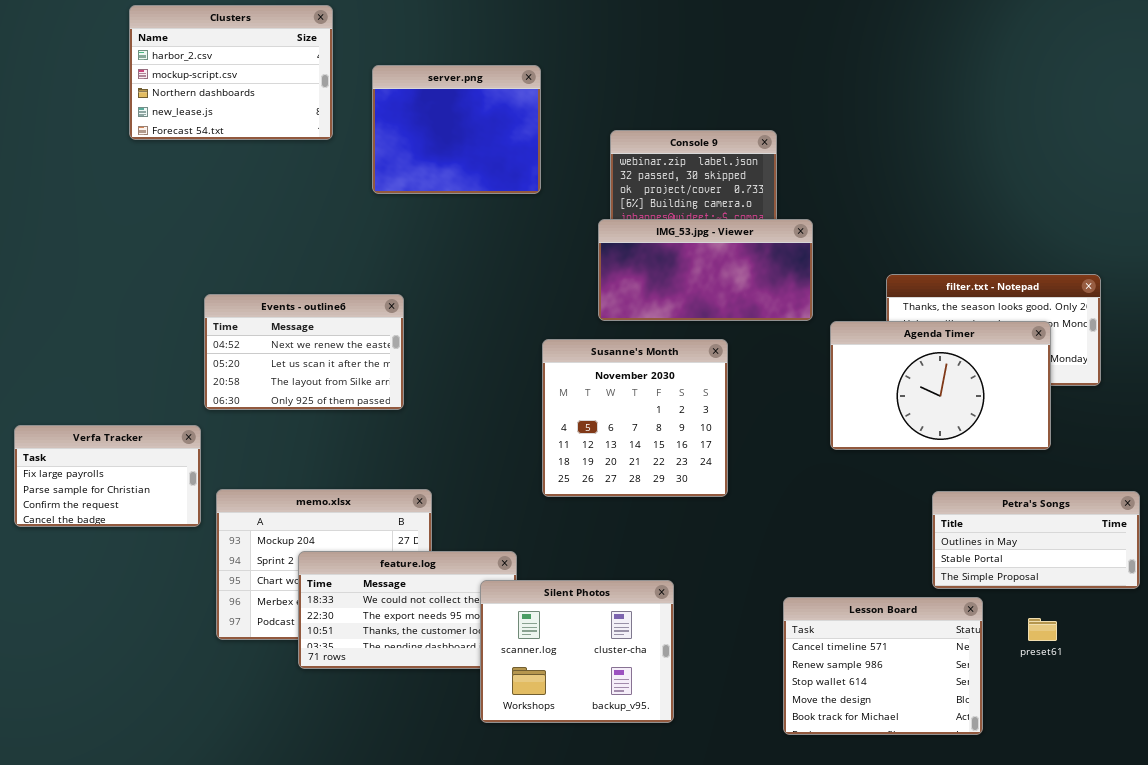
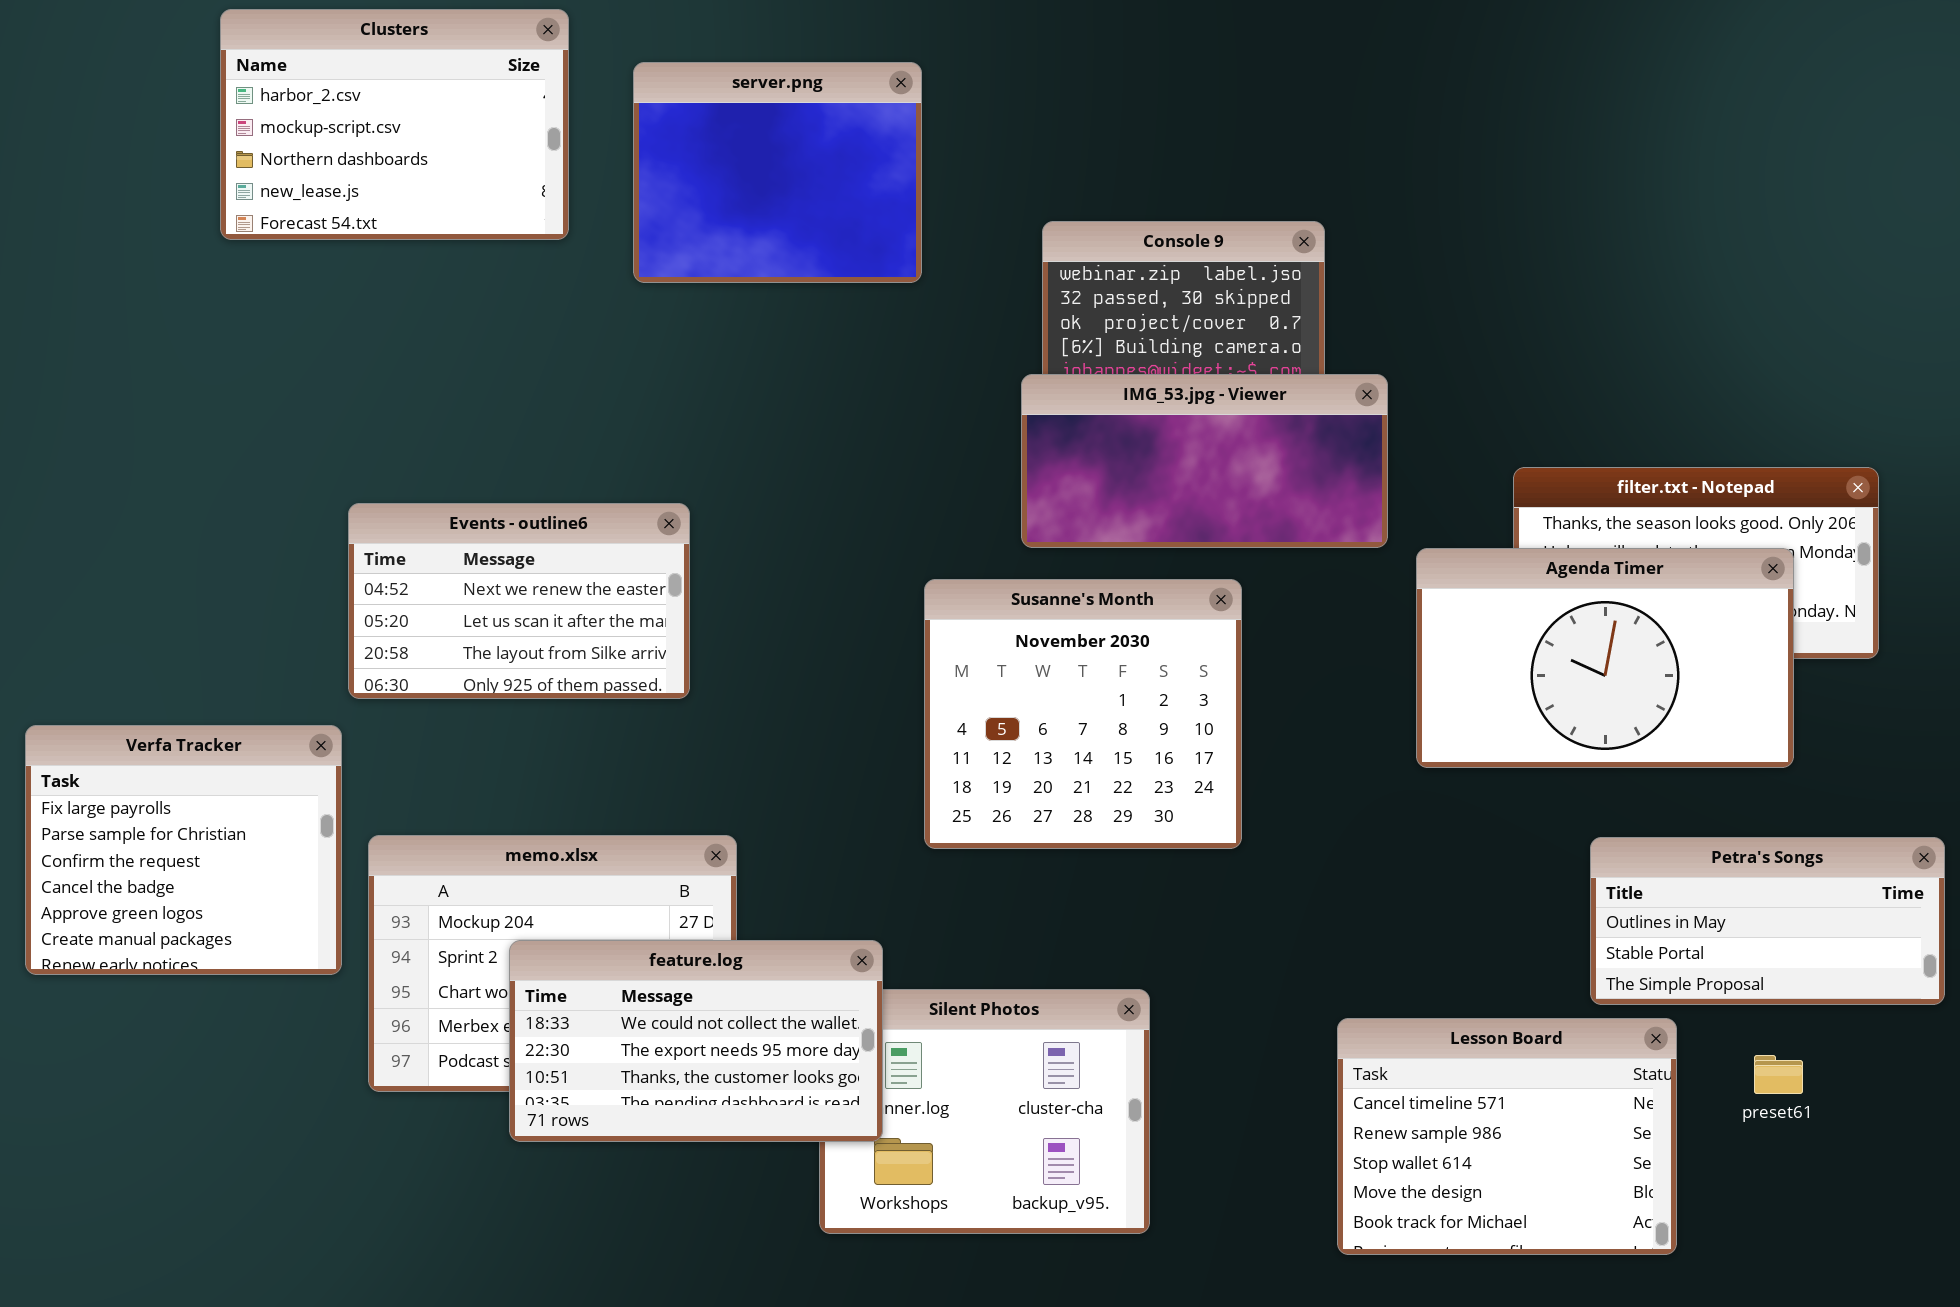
server.png: [372,65,541,194] -> [633,62,922,283], moved
Verfa Tracker: [14,425,201,527] -> [25,725,342,975], resized
feature.log: [298,551,517,669] -> [509,940,883,1142], raised

